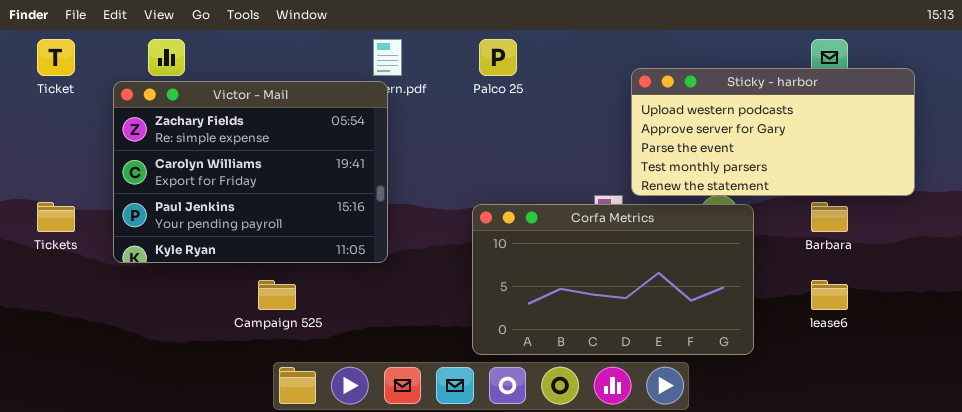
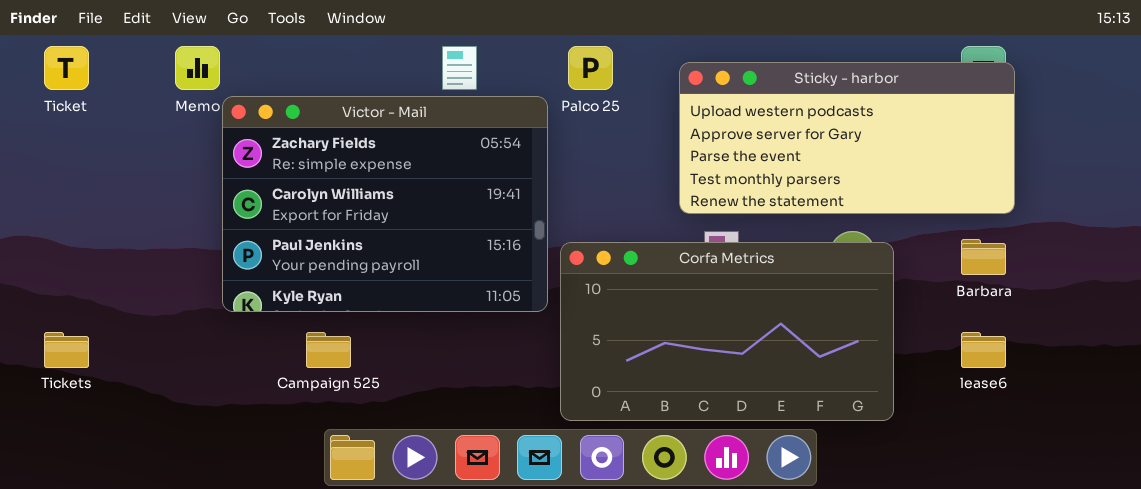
Sticky - harbor: [631,68,915,196] -> [679,62,1015,214], moved
Victor - Mail: [113,81,388,263] -> [222,96,548,312], moved
Tickets: [37,202,75,232] -> [44,332,89,368], moved

